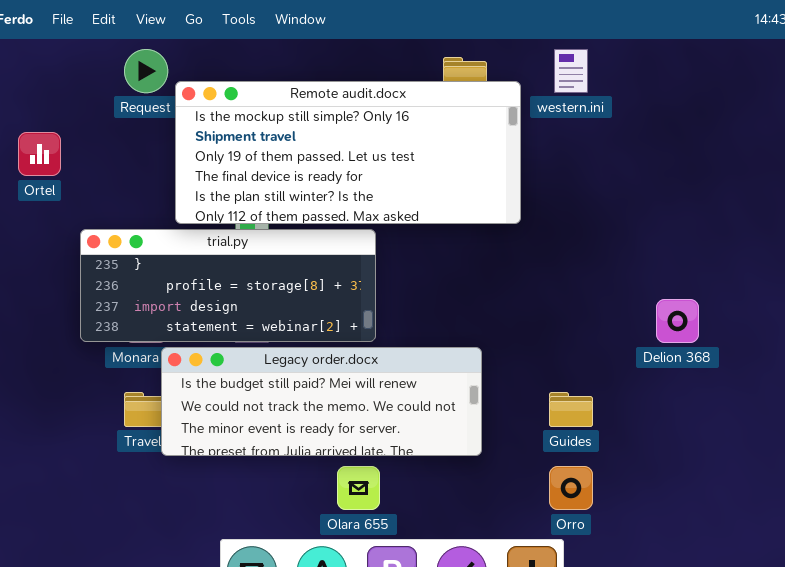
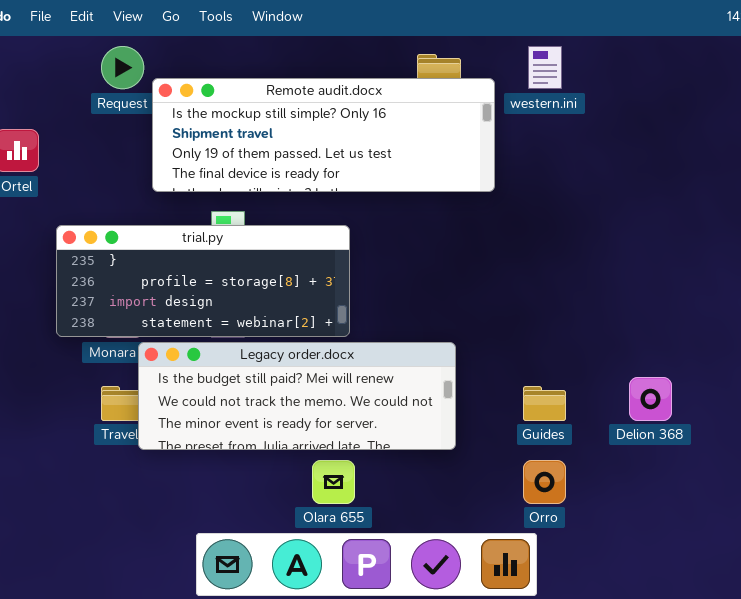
Remote audit.docx: [175,81,521,224] -> [152,78,495,192], resized
Delion 368: [656,299,699,343] -> [629,377,672,421], moved

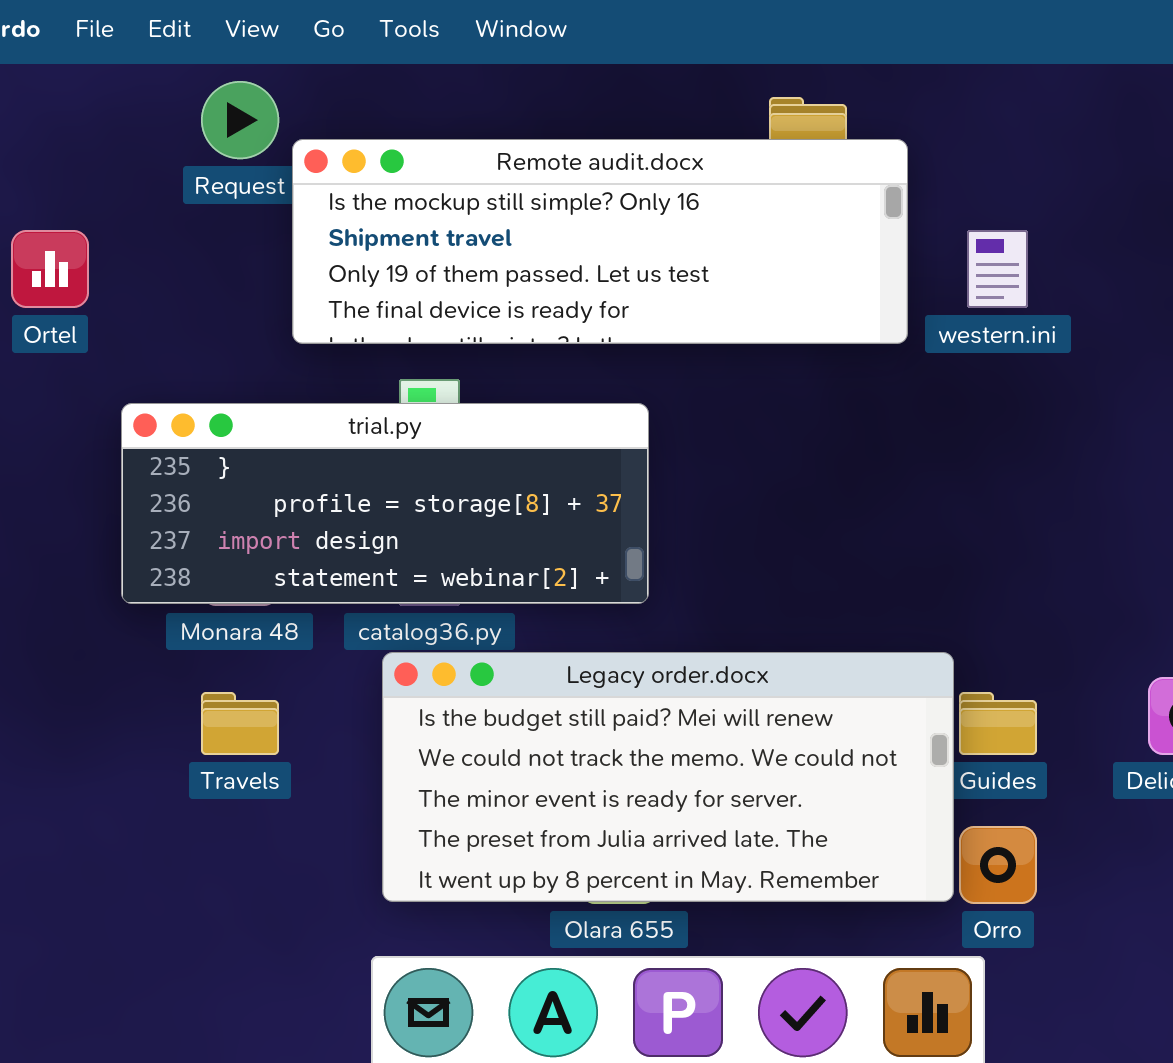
western.ini: [528,46,562,89] -> [967,230,1028,308], moved
Legacy order.docx: [138,342,456,450] -> [382,652,954,902], moved, resized

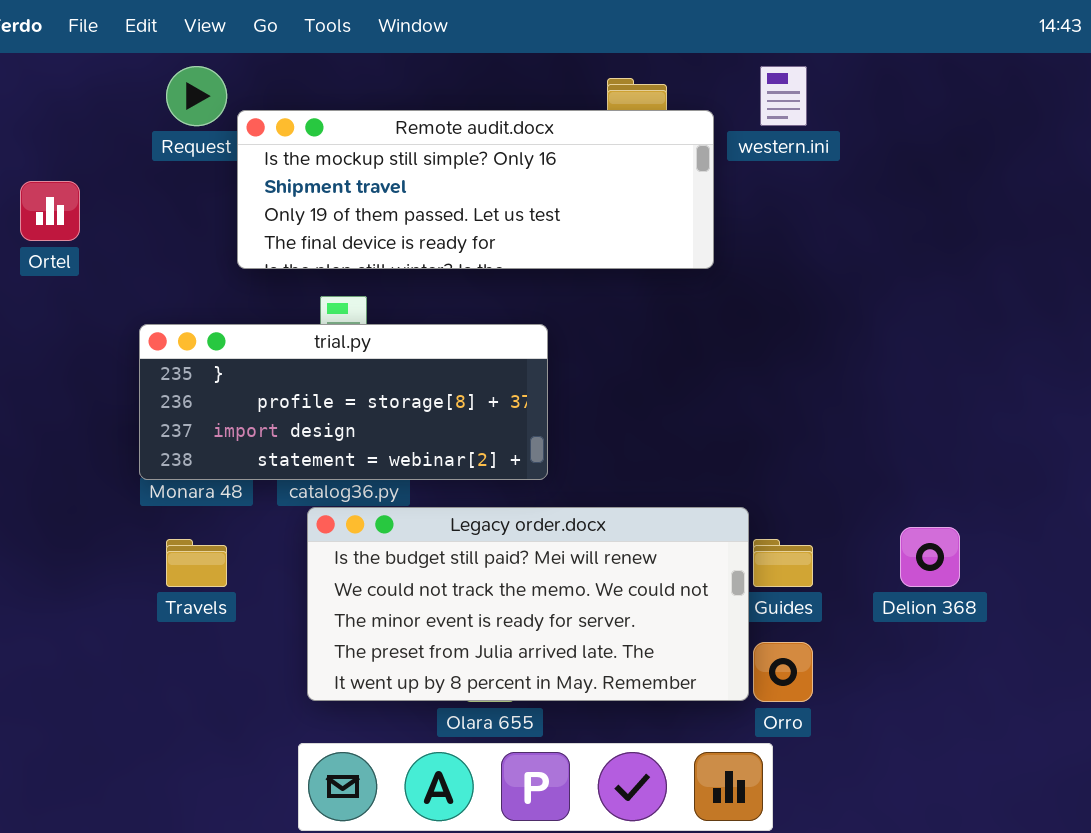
western.ini: [967,230,1028,308] -> [760,66,807,126], moved
trial.py: [121,403,649,604] -> [139,324,548,480], moved

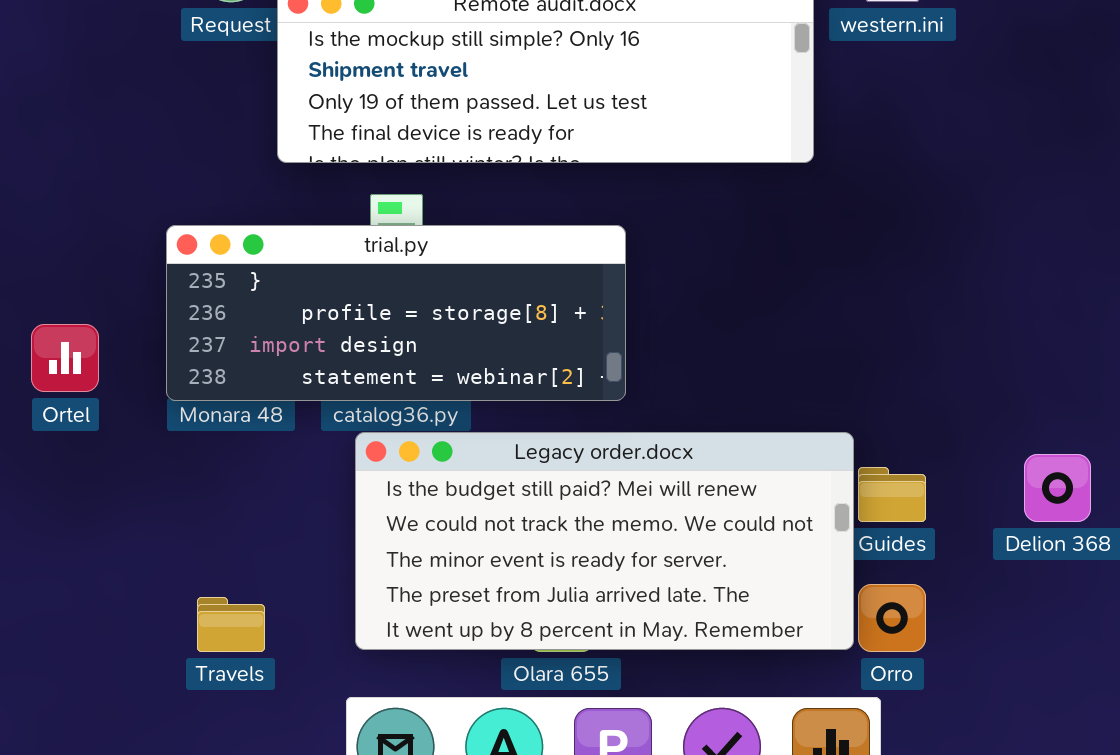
Ortel: [20,181,80,241] -> [31,324,99,392], moved
Travels: [166,539,227,587] -> [197,597,265,652], moved

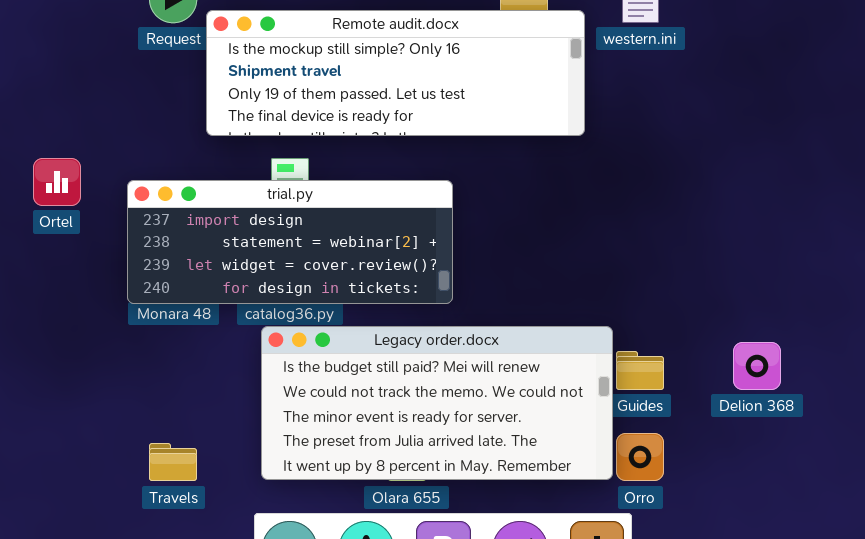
trial.py: [166,225,626,401] -> [127,180,453,304], scrolled down 2 rows
Ortel: [31,324,99,392] -> [33,158,81,206], moved

